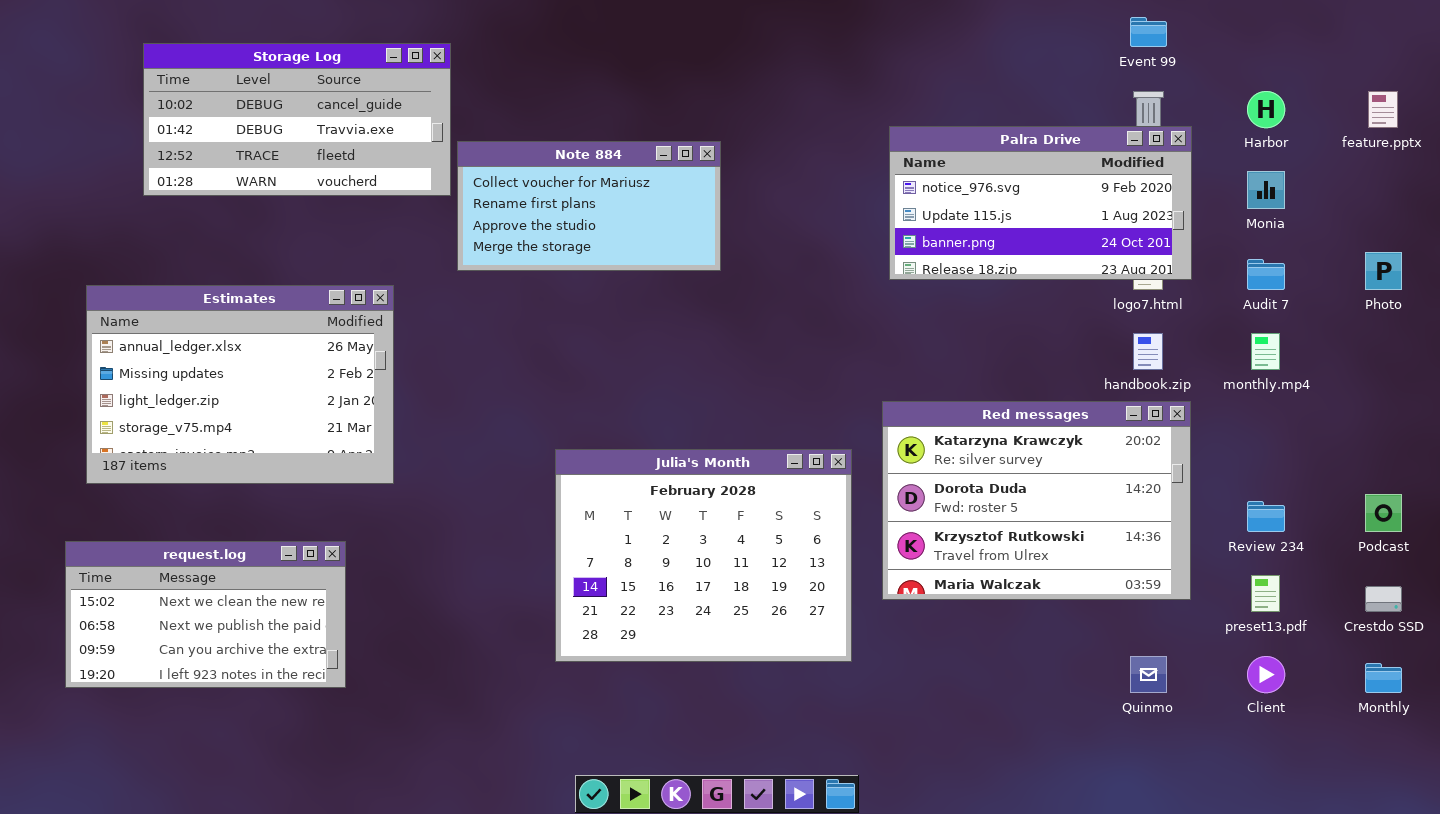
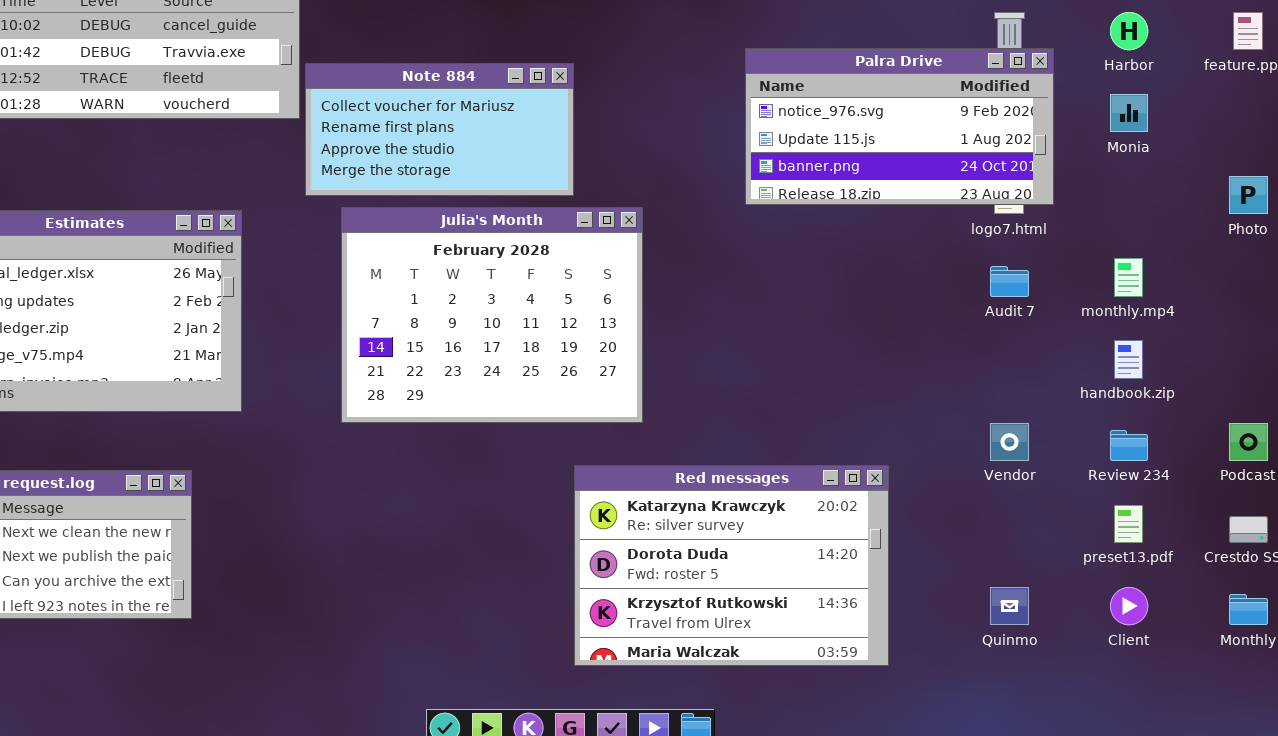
Audit 7: [1247,259,1285,290] -> [990,266,1029,297], moved
handbook.zip: [1133,333,1163,370] -> [1114,340,1143,379], moved
Red messages: [882,401,1191,600] -> [574,465,889,666], moved
Julia's Month: [555,449,852,662] -> [341,207,643,423], moved

